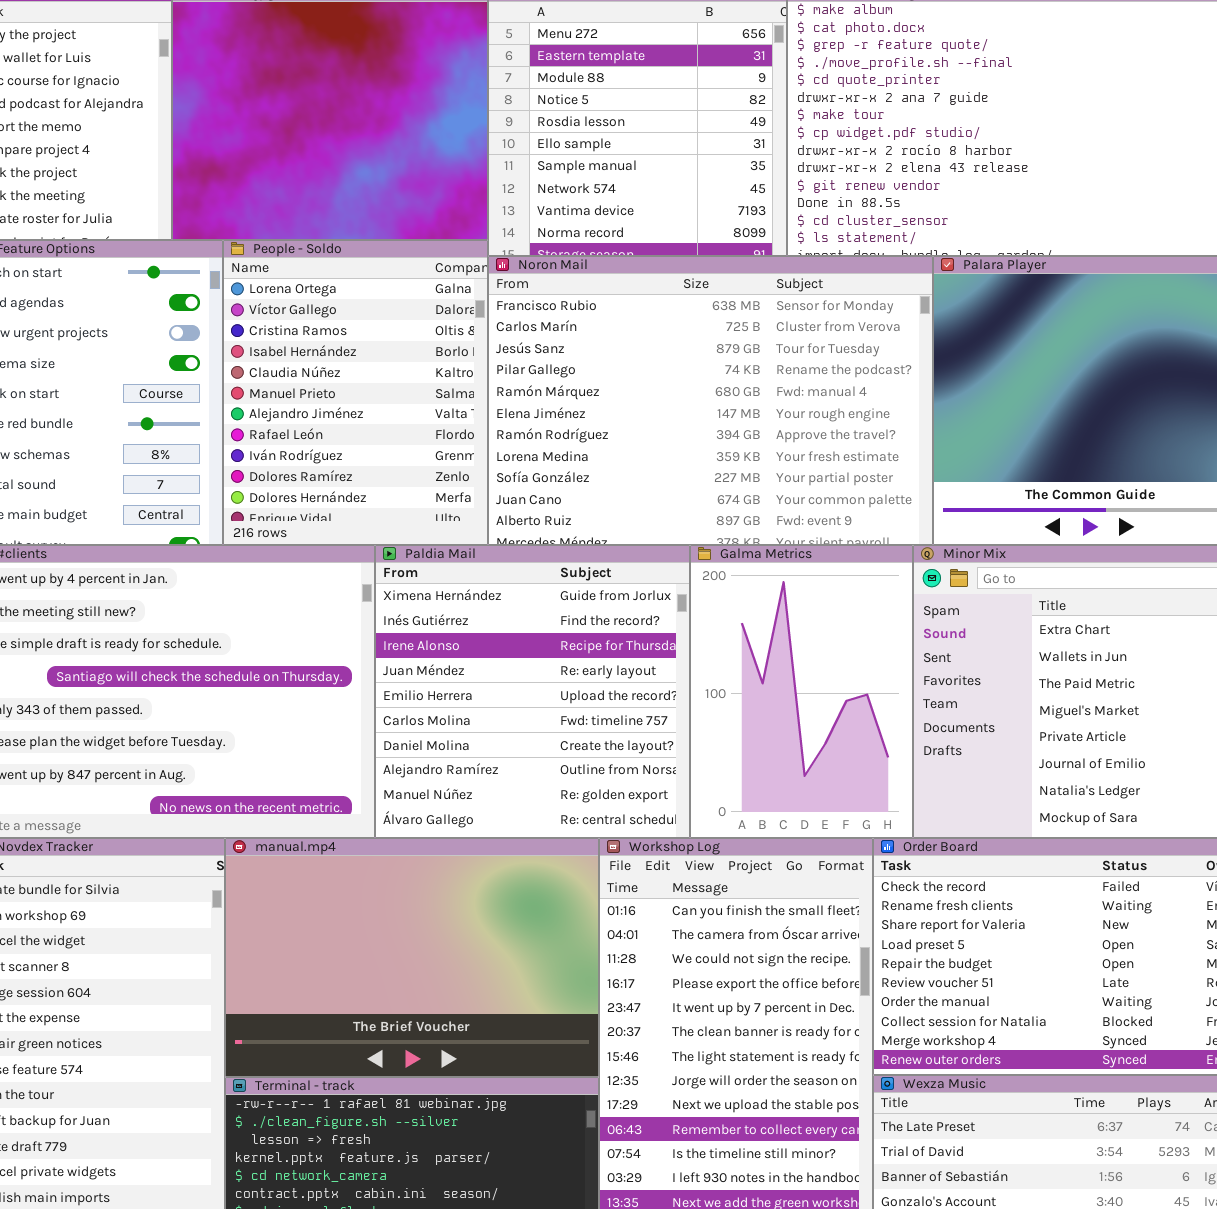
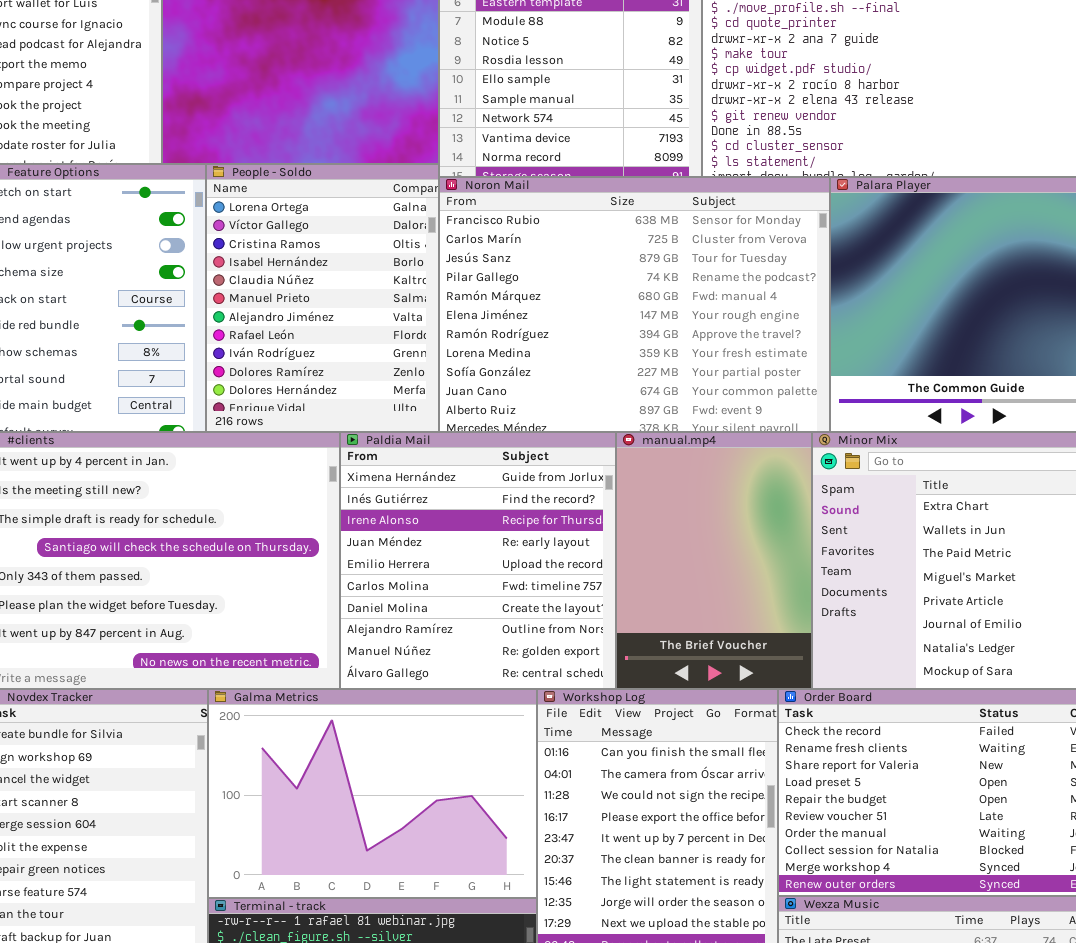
Galma Metrics: [690,545,913,838] -> [208,689,537,898], moved, resized
manual.mp4: [225,838,599,1077] -> [616,432,812,689], moved, resized

